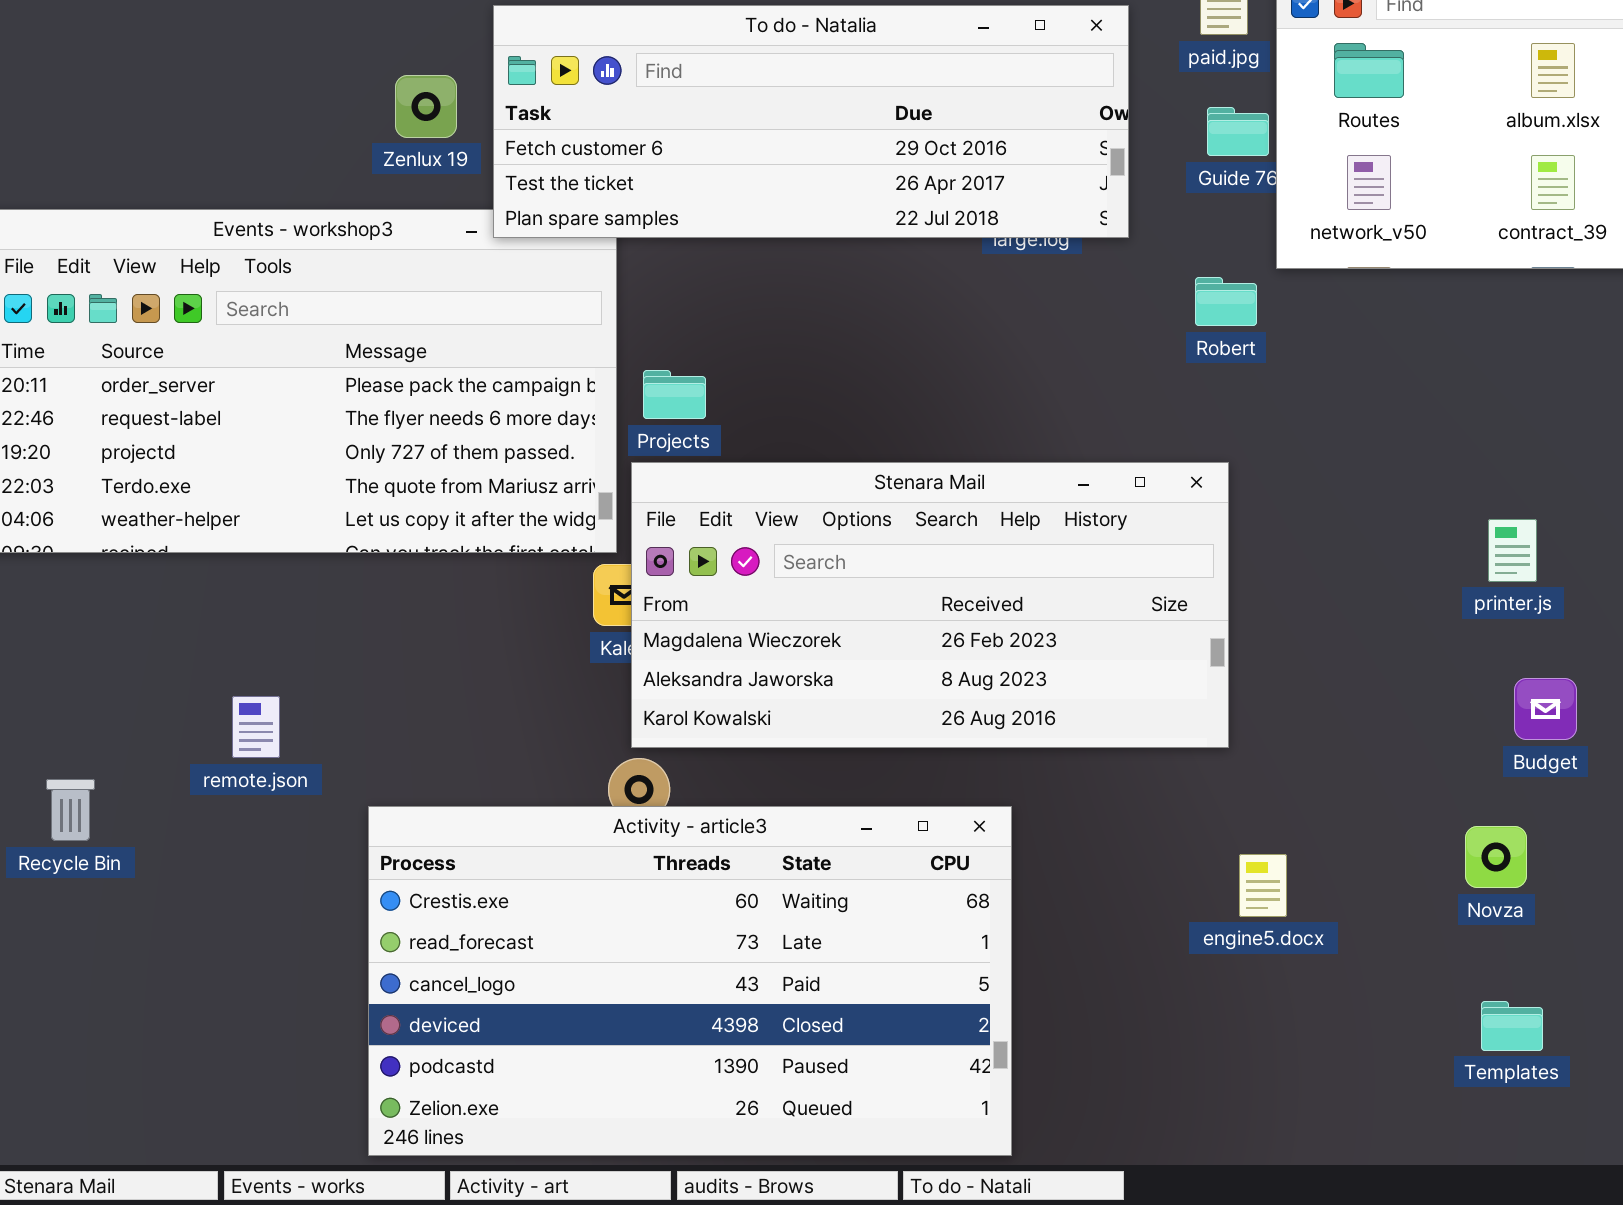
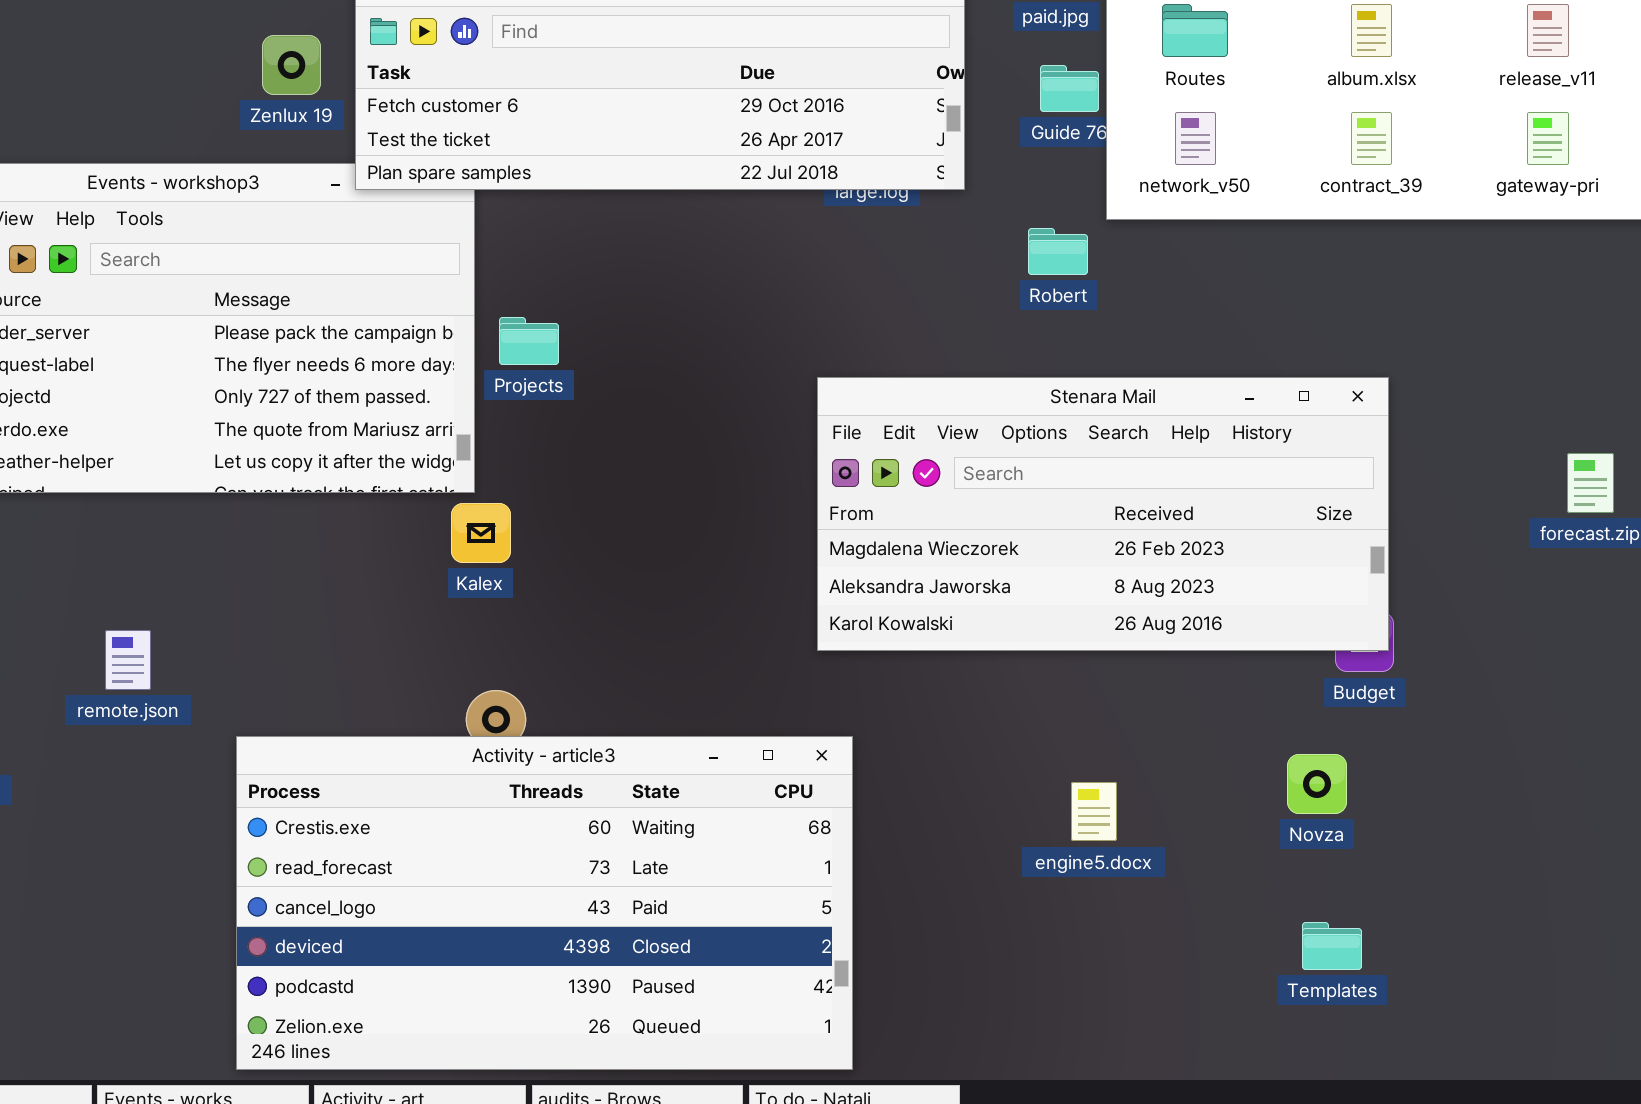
Stenara Mail: [631,462,1229,748] -> [817,377,1389,651], moved

